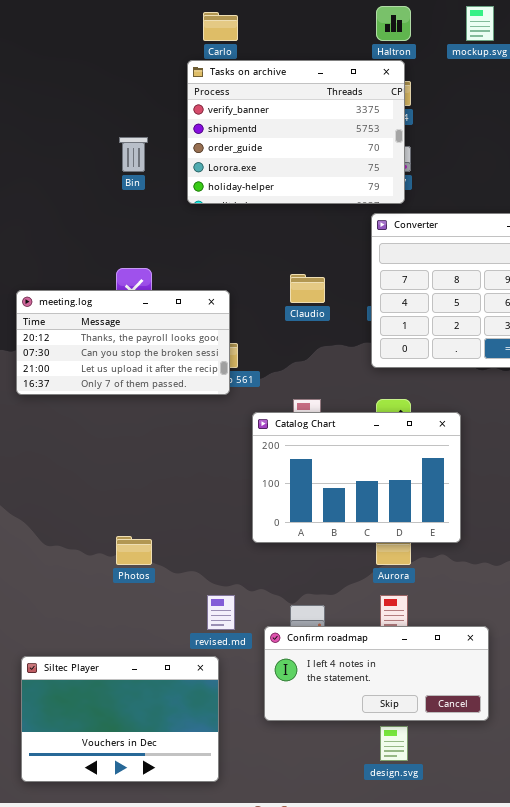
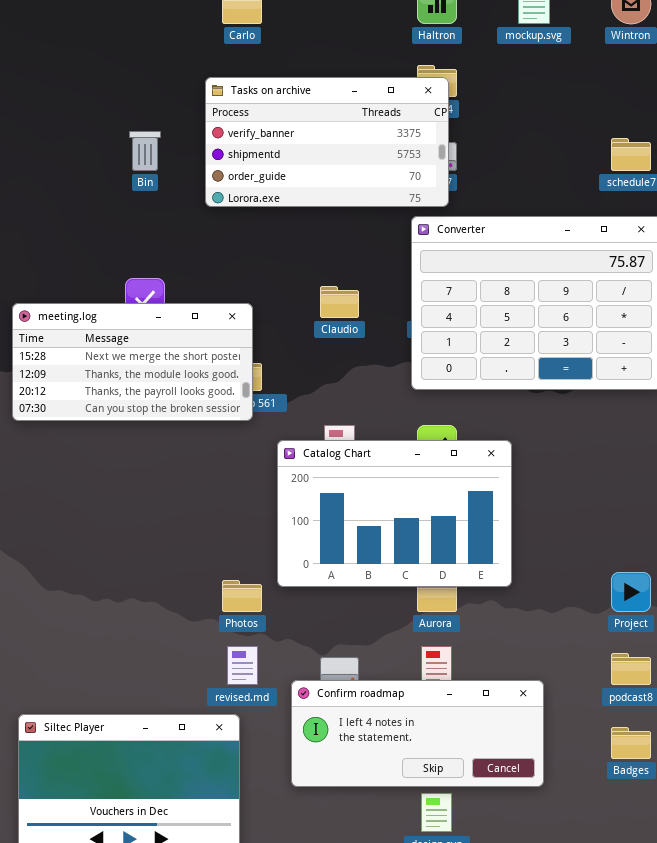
Tasks on archive: [187,60,405,204] -> [205,77,449,207], resized
meeting.log: [16,290,230,395] -> [12,303,253,421], scrolled up 2 rows
Photos: [116,536,152,565] -> [222,580,262,612], moved

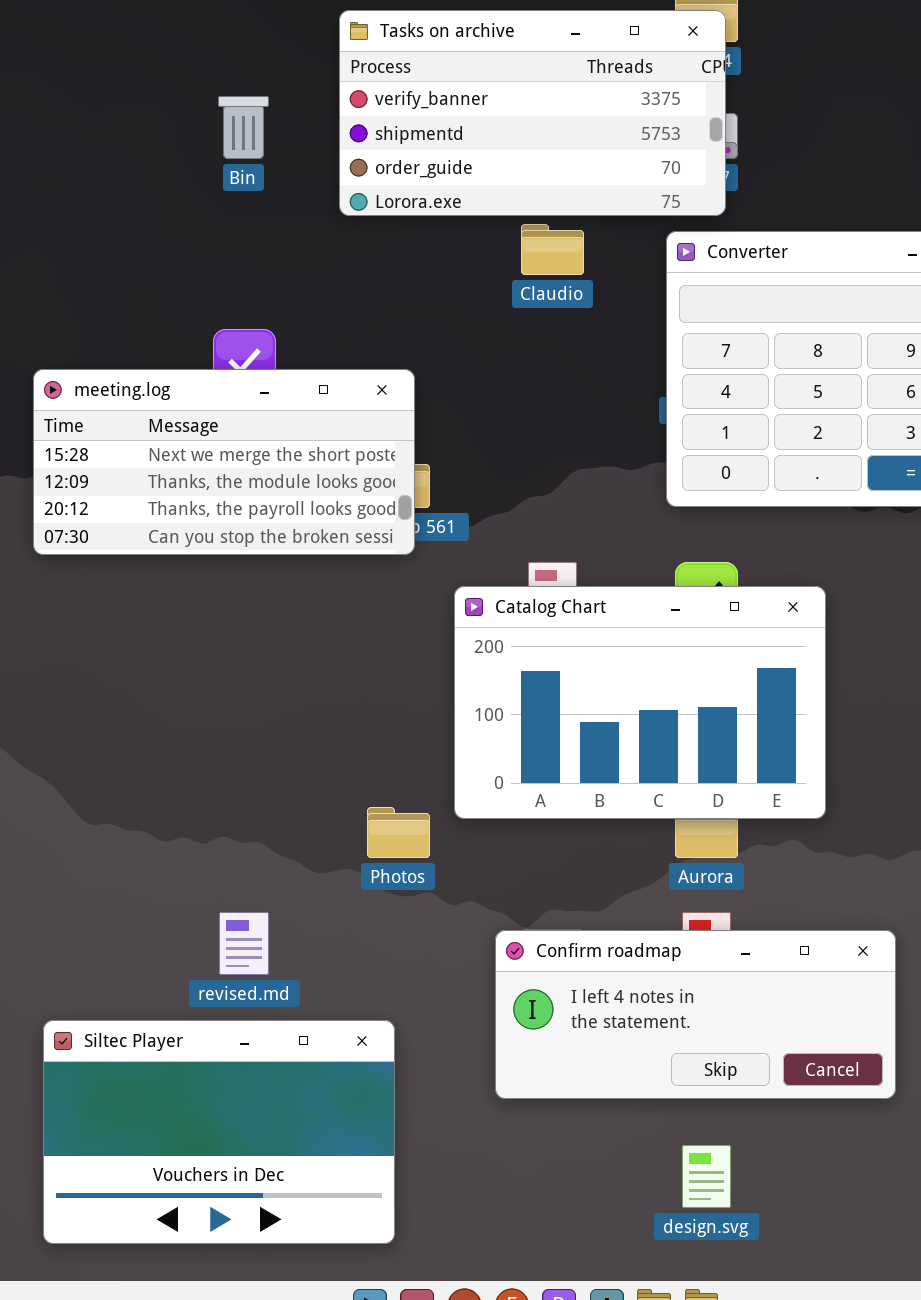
Claudio: [320,286,359,318] -> [521,224,584,275], moved
revised.md: [227,646,258,685] -> [219,912,269,975], moved
Confirm roadmap: [291,680,544,787] -> [495,930,896,1099], moved

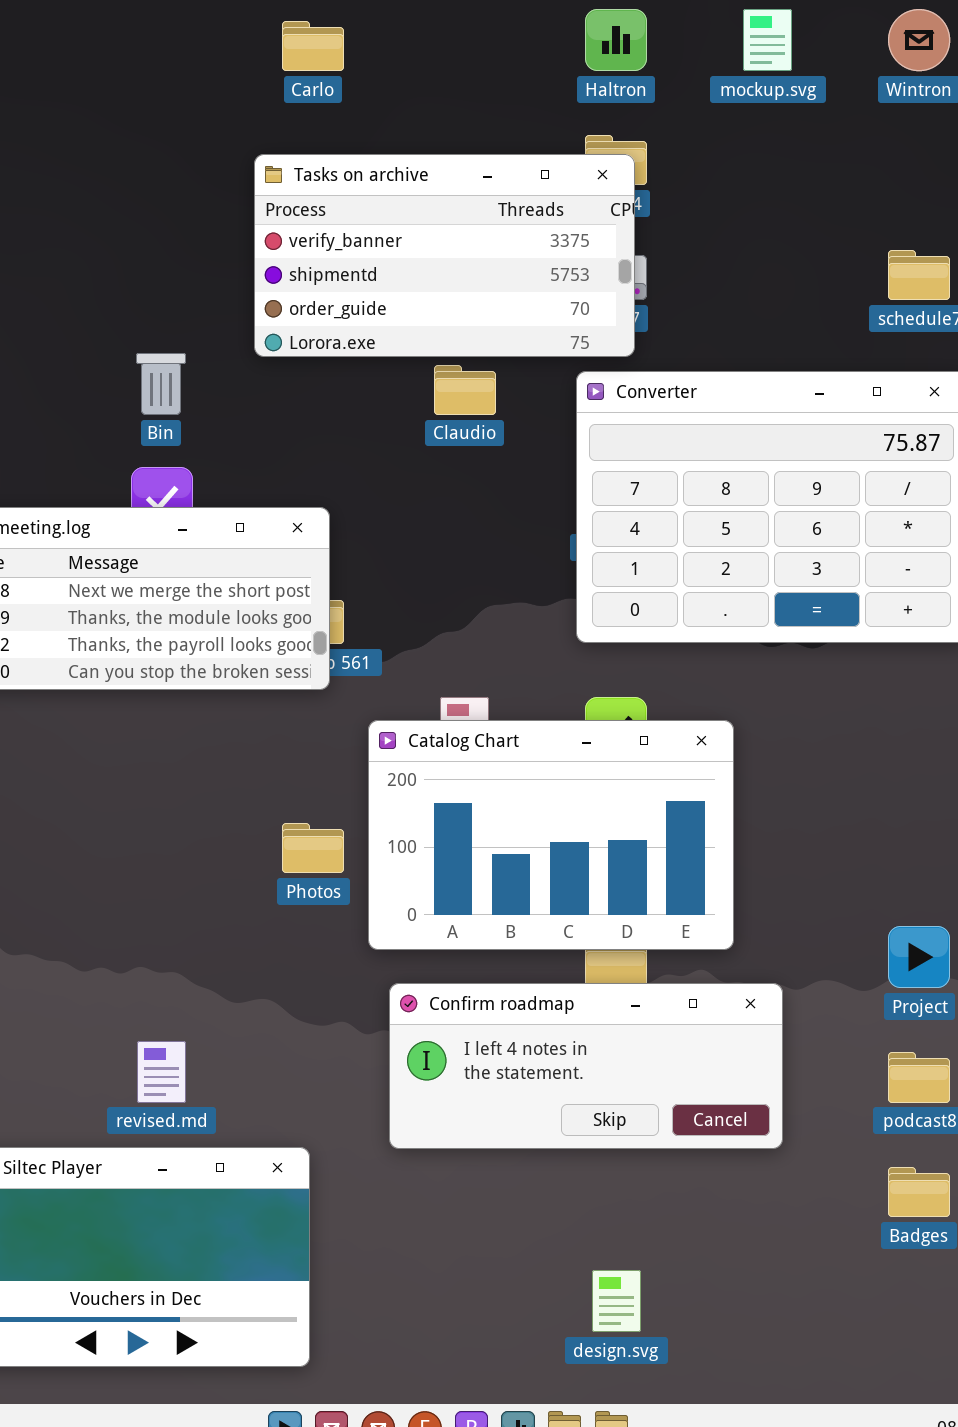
Bin: [218,96,269,159] -> [136,353,186,415], moved
Photos: [367,807,430,858] -> [282,823,344,873], moved
Confirm roadmap: [495,930,896,1099] -> [389,983,783,1149], moved

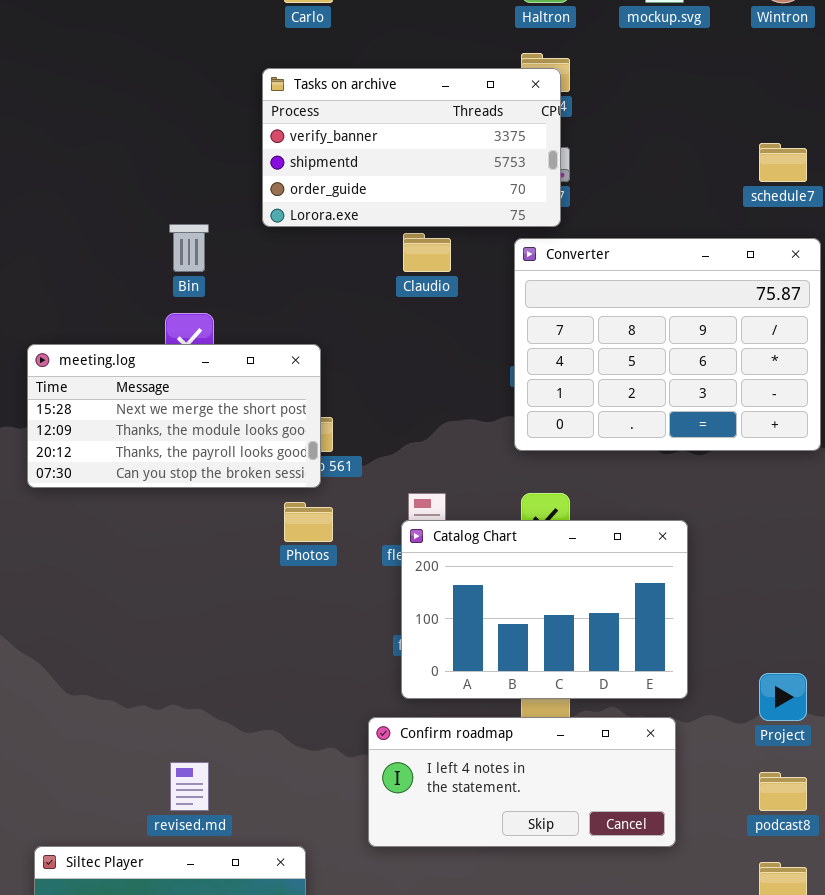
Catalog Chart: [368,720,734,950] -> [401,520,688,699], moved
Photos: [282,823,344,873] -> [284,502,333,542], moved

